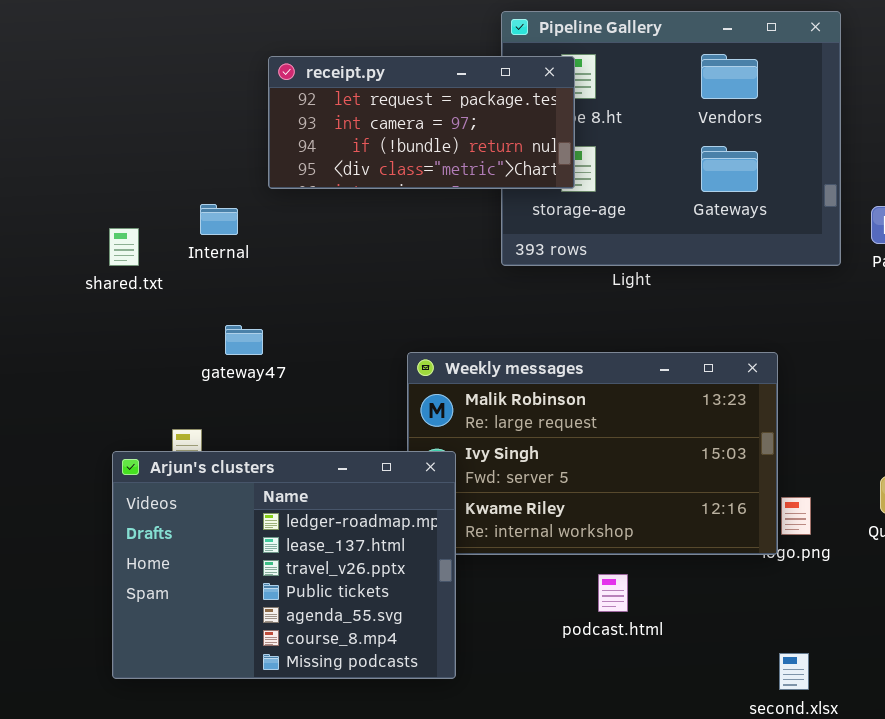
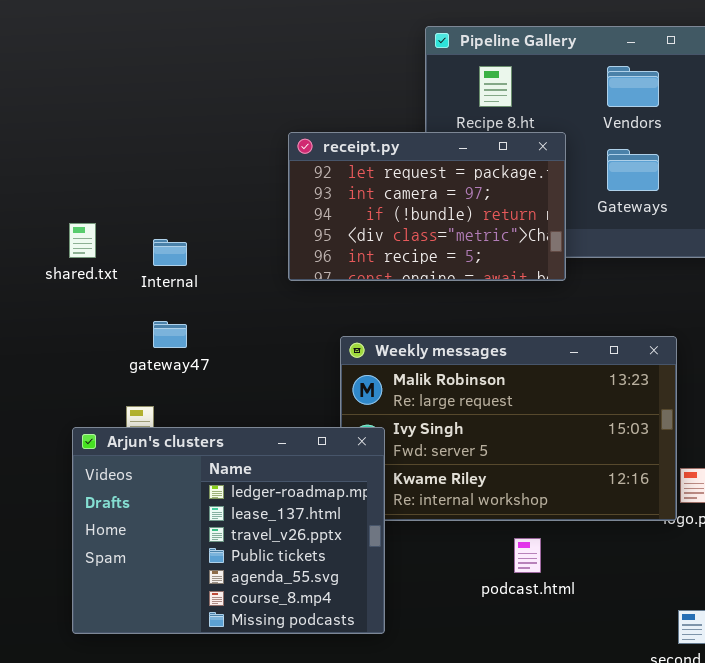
receipt.py: [268,56,575,189] -> [288,132,566,281], moved, resized
Internal: [200,204,238,235] -> [153,239,187,266], moved
gateway47: [225,325,263,355] -> [153,321,187,348], moved

